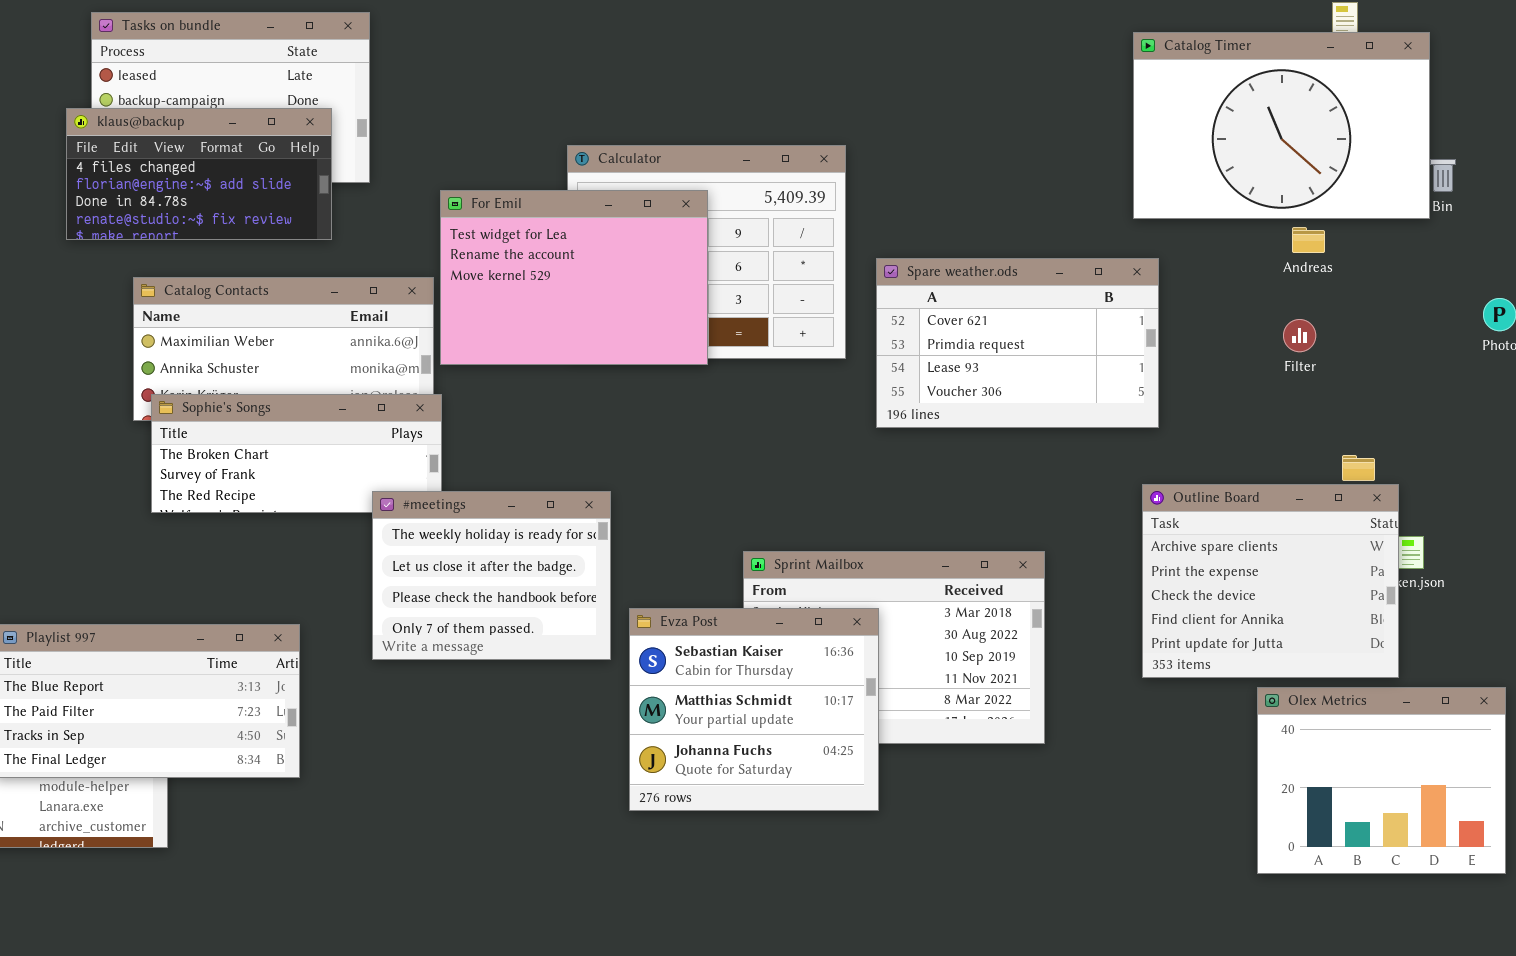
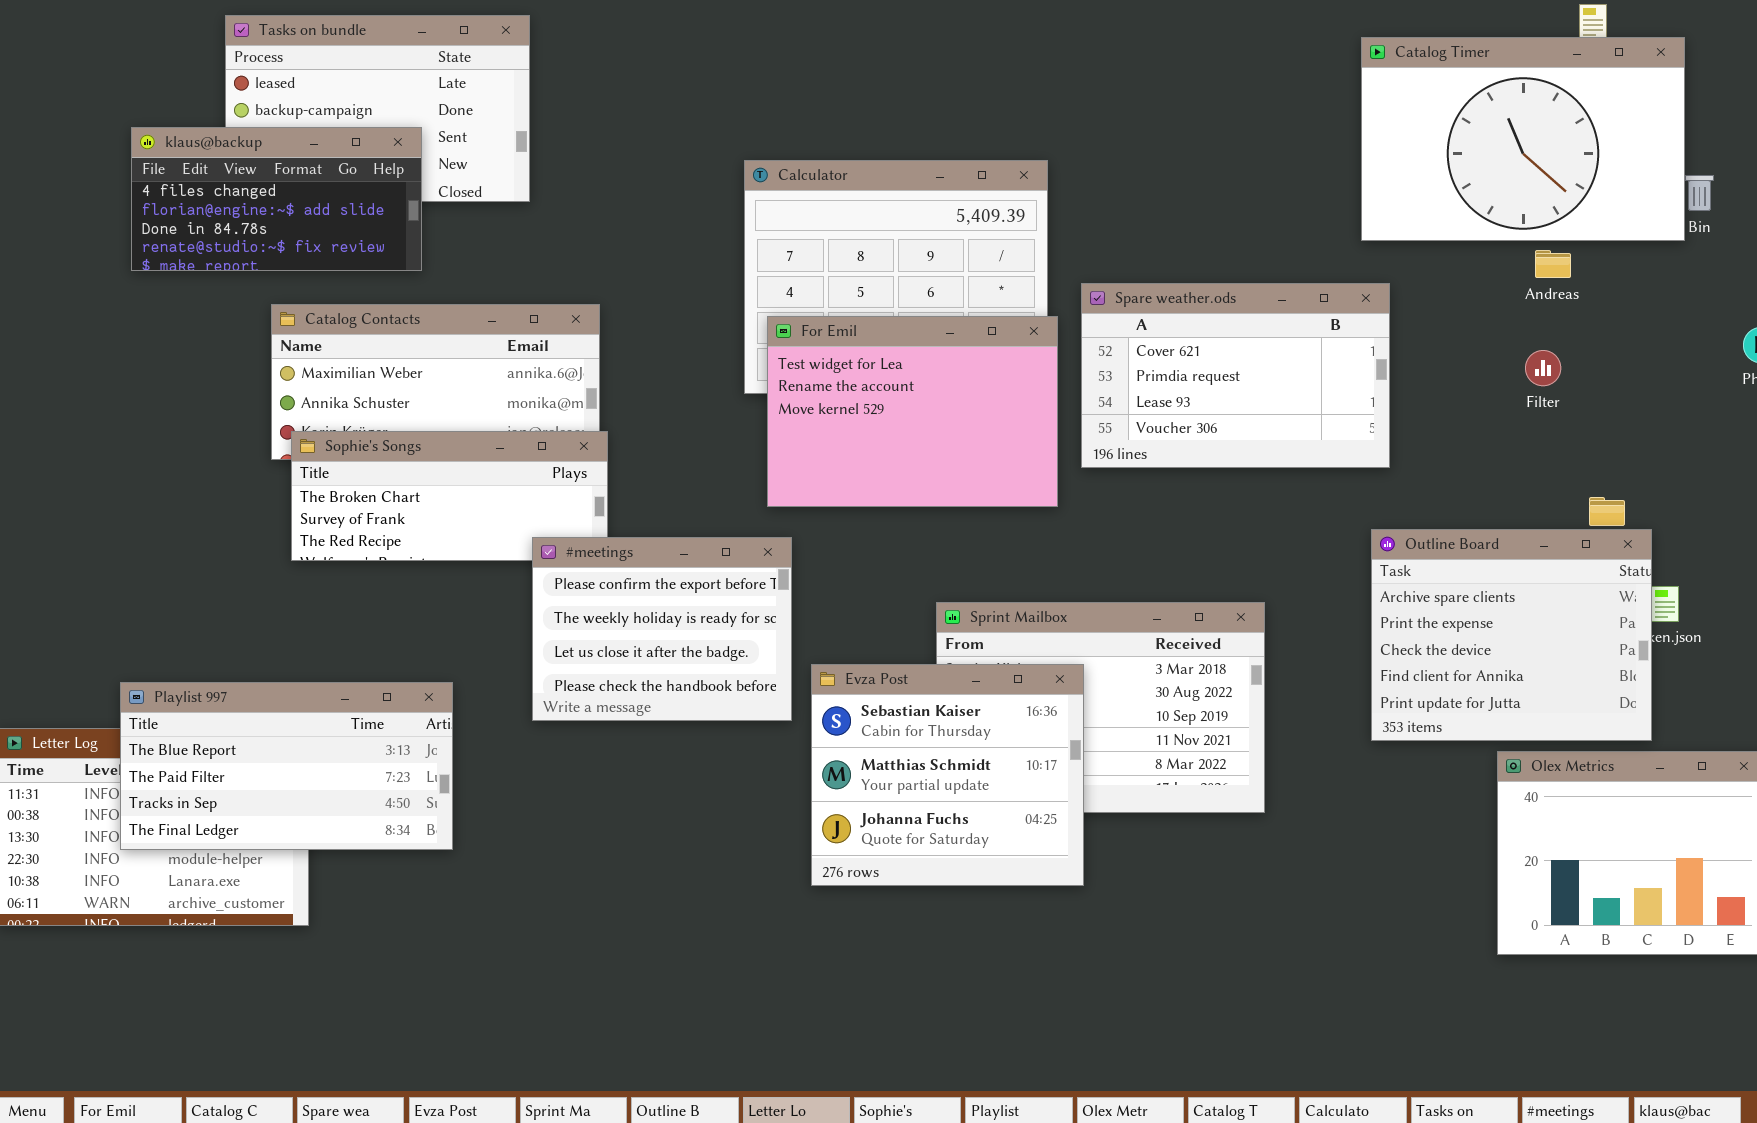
klaus@backup: [66,108,332,240] -> [131,127,422,271], moved
For Emil: [440,190,708,365] -> [767,316,1058,507], moved
#meetings: [372,491,611,660] -> [532,537,792,721], scrolled up 1 row

